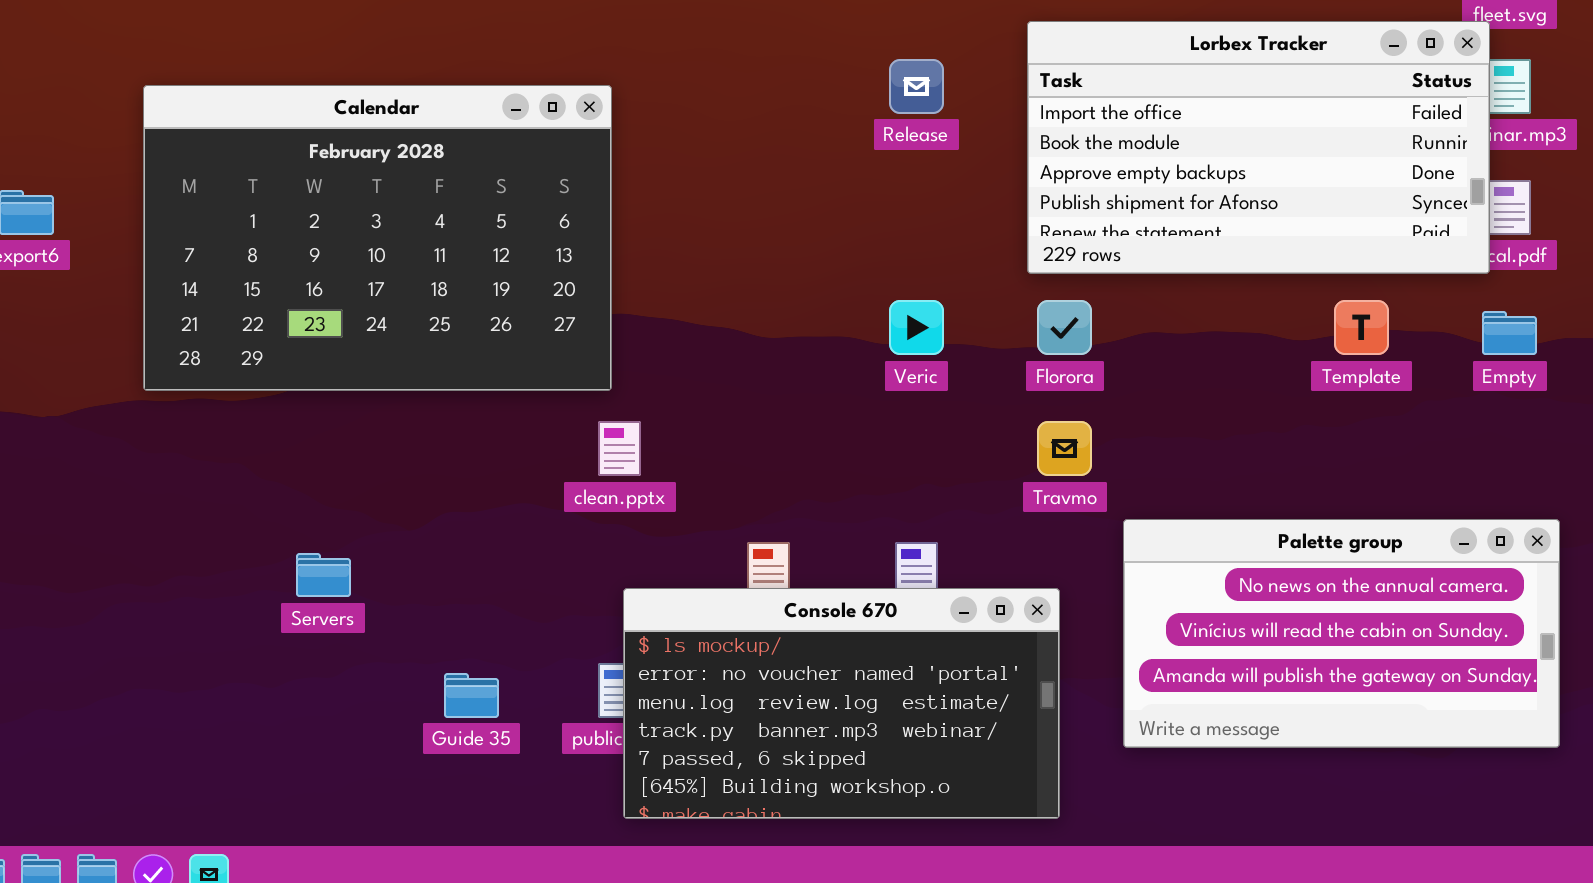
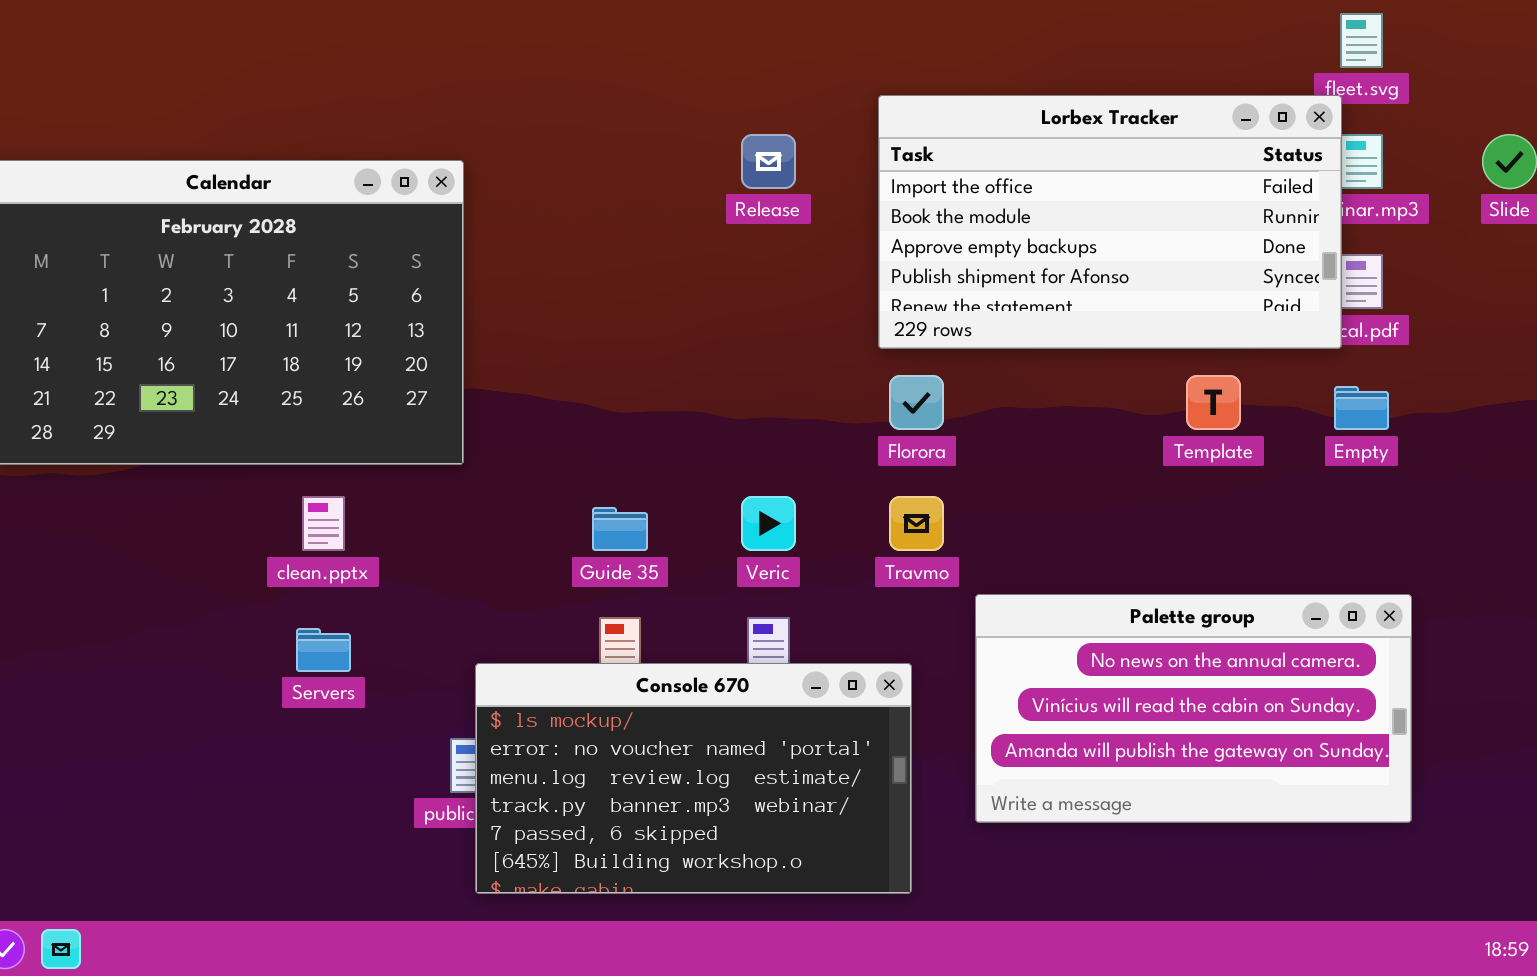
Veric: [889,300,944,355] -> [741,496,796,551], moved
clean.pptx: [598,421,641,476] -> [302,496,345,551], moved
Servers: [296,553,351,597] -> [296,628,351,672], moved
Guide 35: [444,673,499,718] -> [592,507,648,551], moved

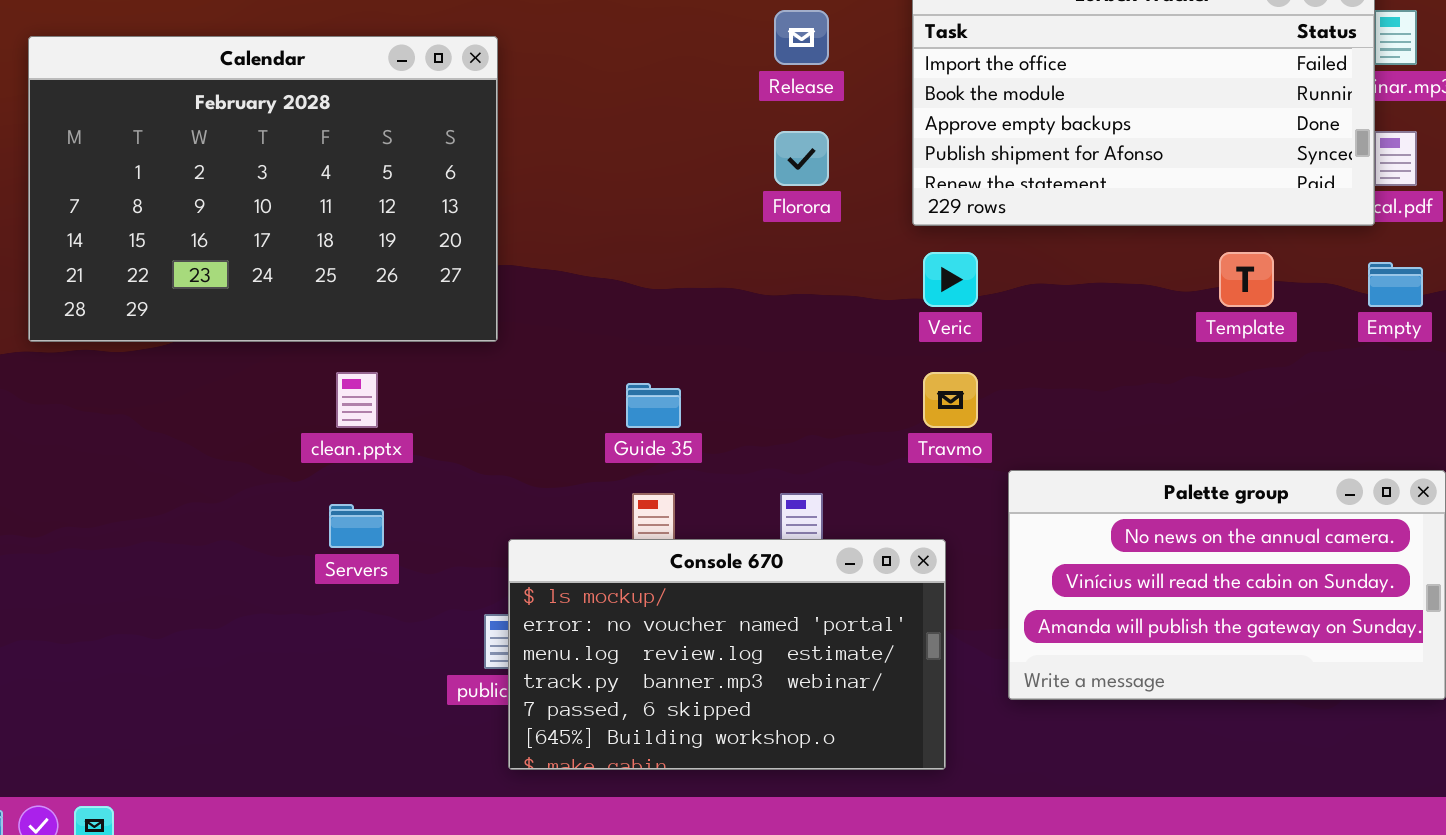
Florora: [889,375,944,430] -> [774,131,829,186], moved
Veric: [741,496,796,551] -> [923,252,978,307], moved

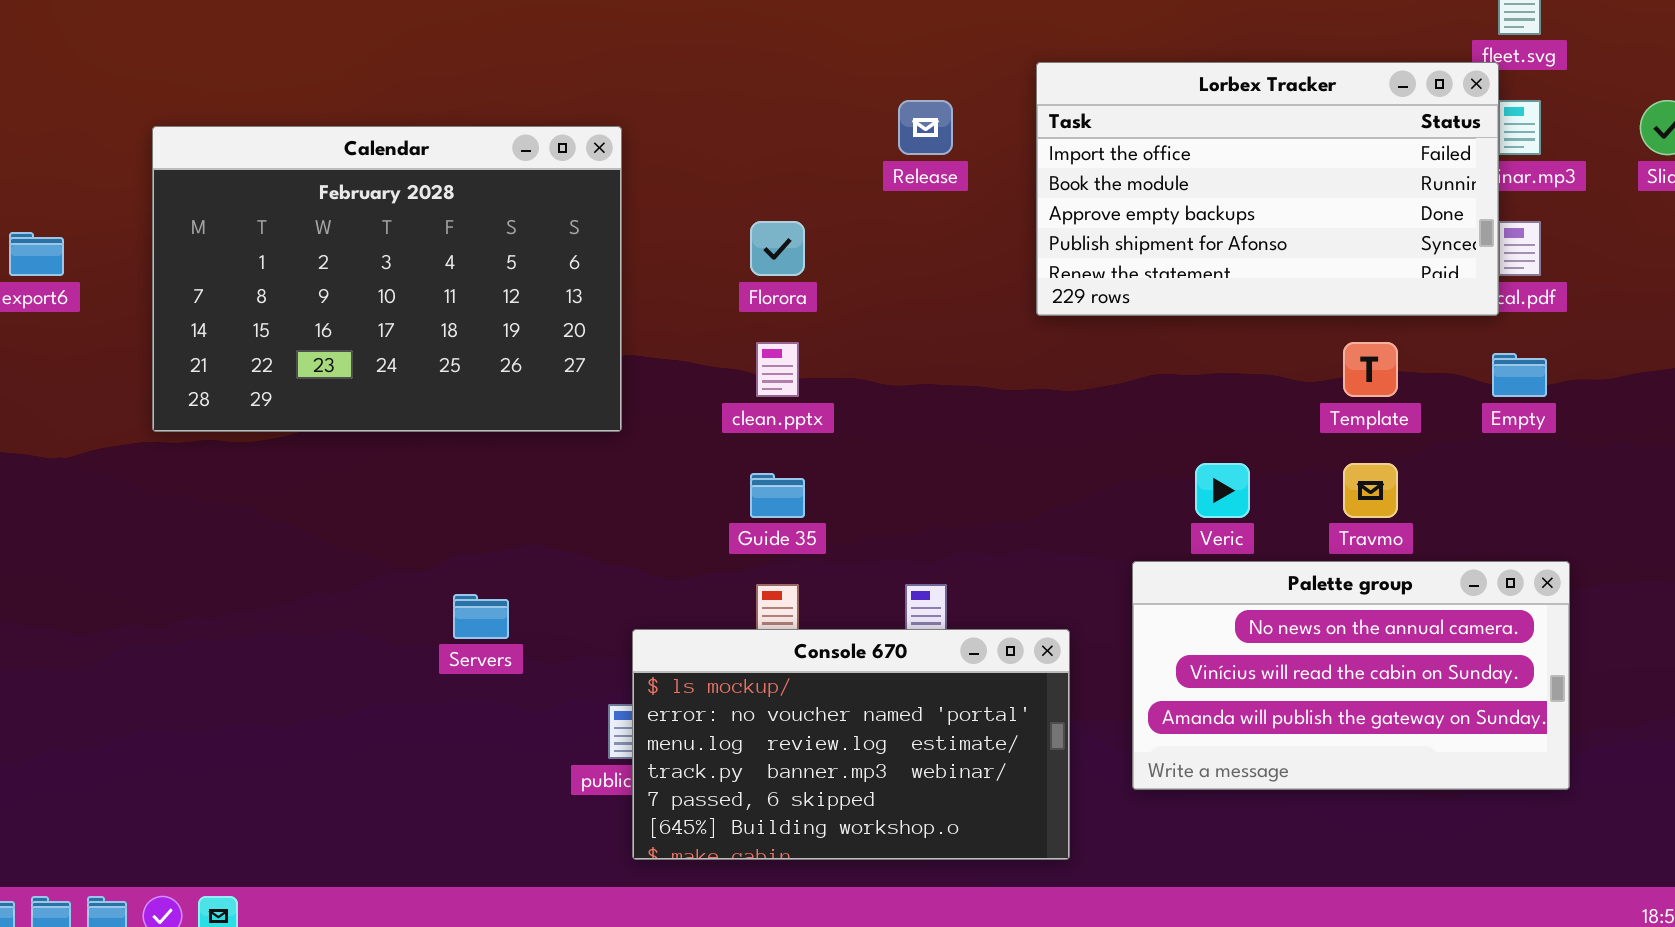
Florora: [774,131,829,186] -> [750,221,805,276], moved
Veric: [923,252,978,307] -> [1195,463,1250,518], moved
clean.pptx: [336,372,378,428] -> [756,342,799,397], moved
Travmo: [923,372,978,428] -> [1343,463,1398,518], moved

